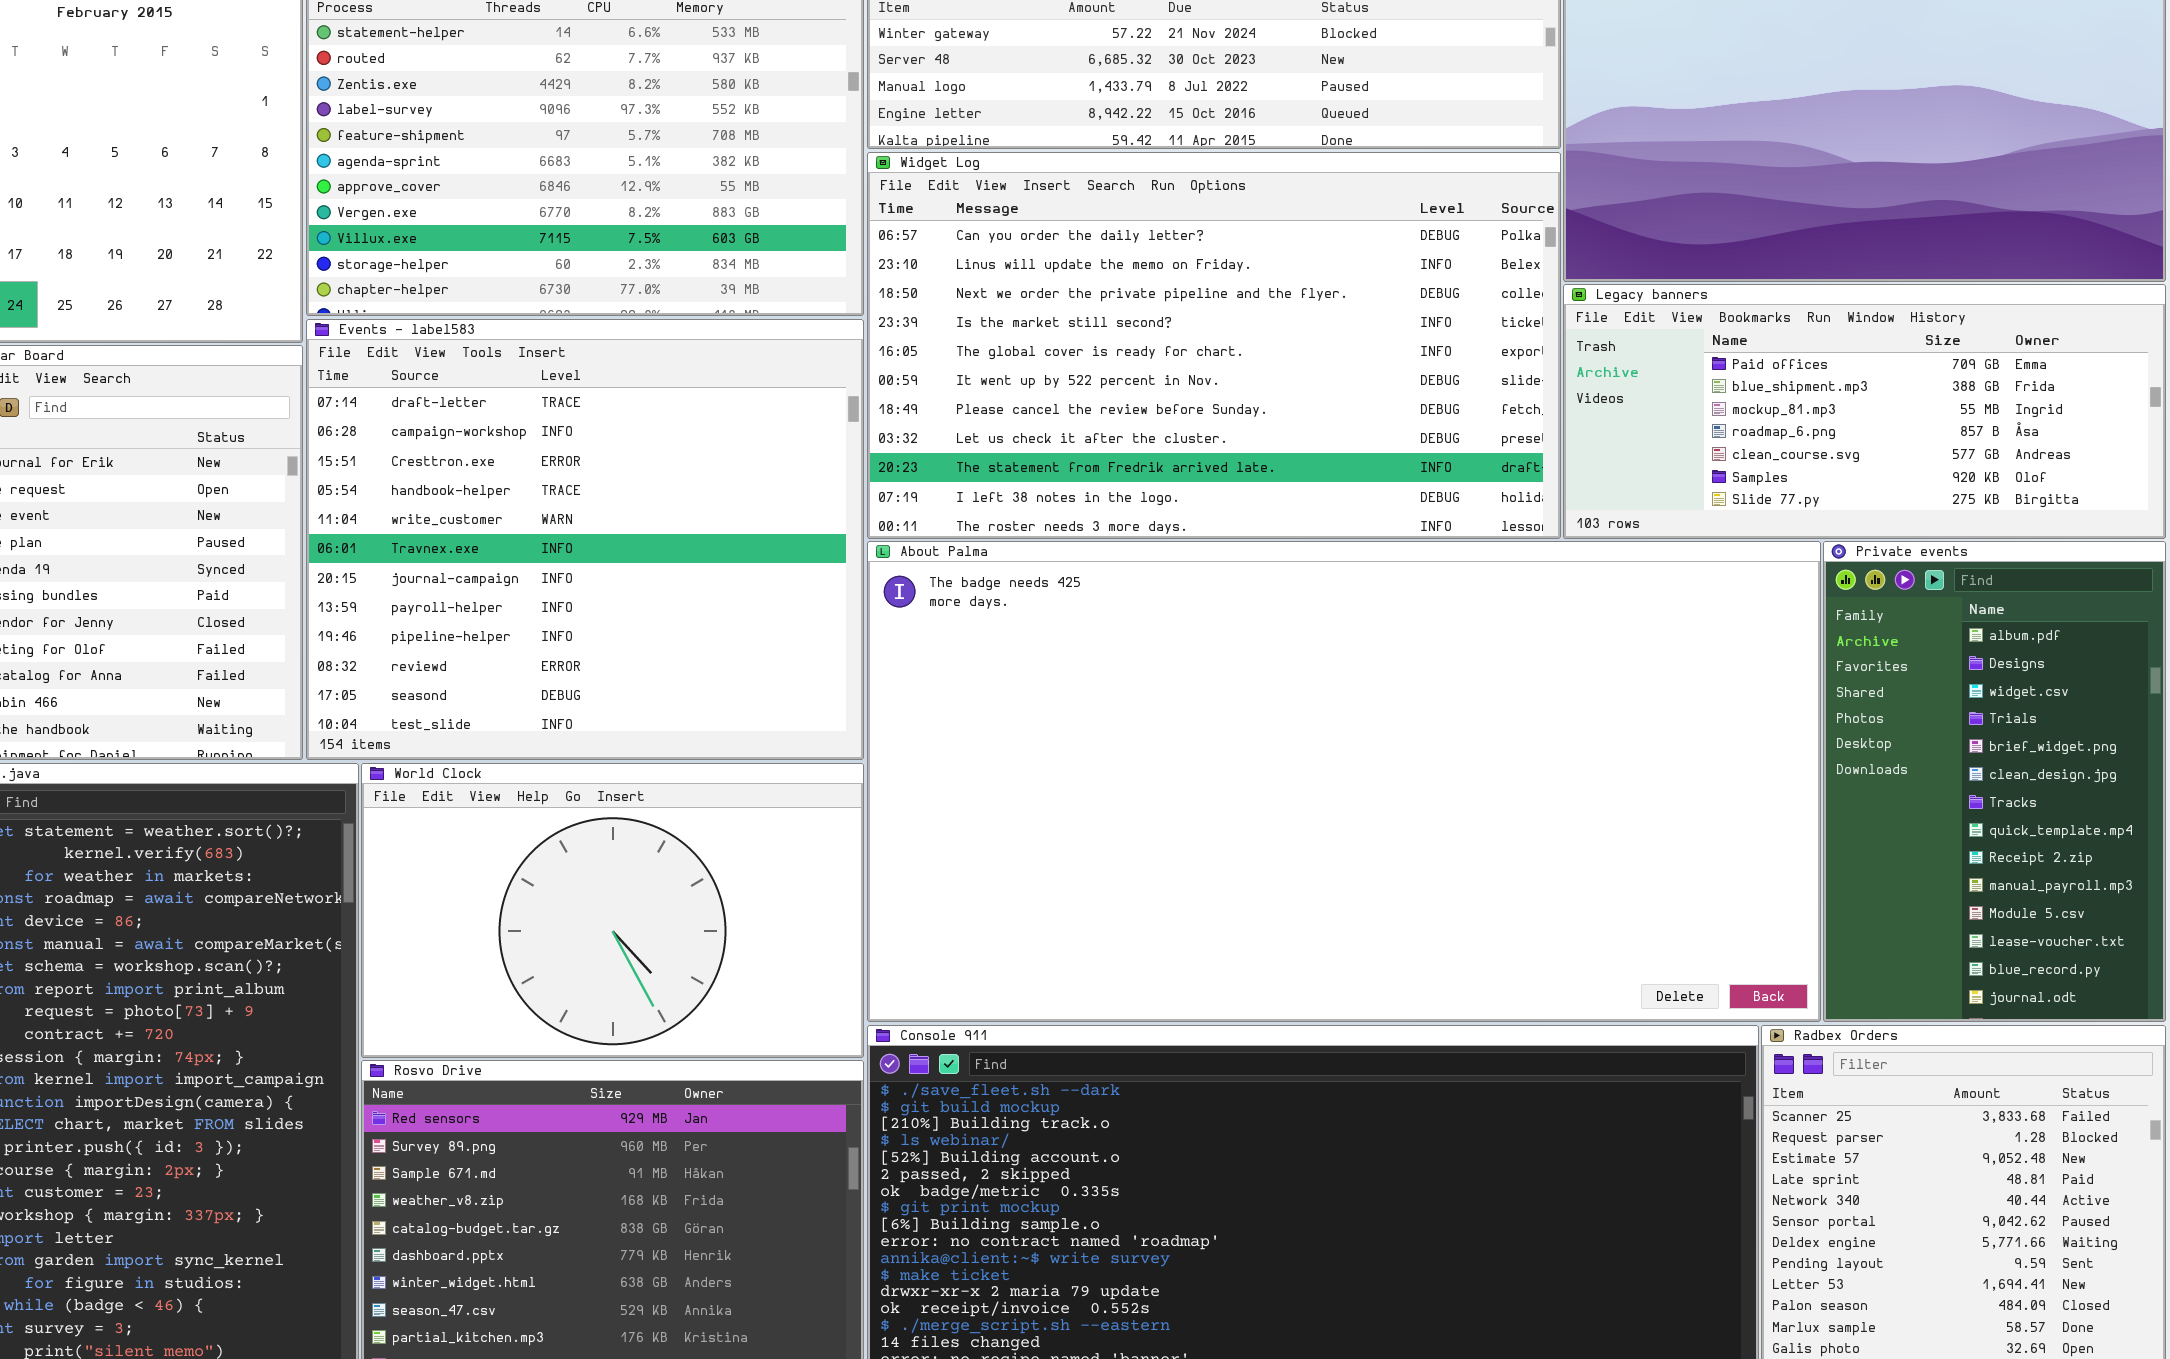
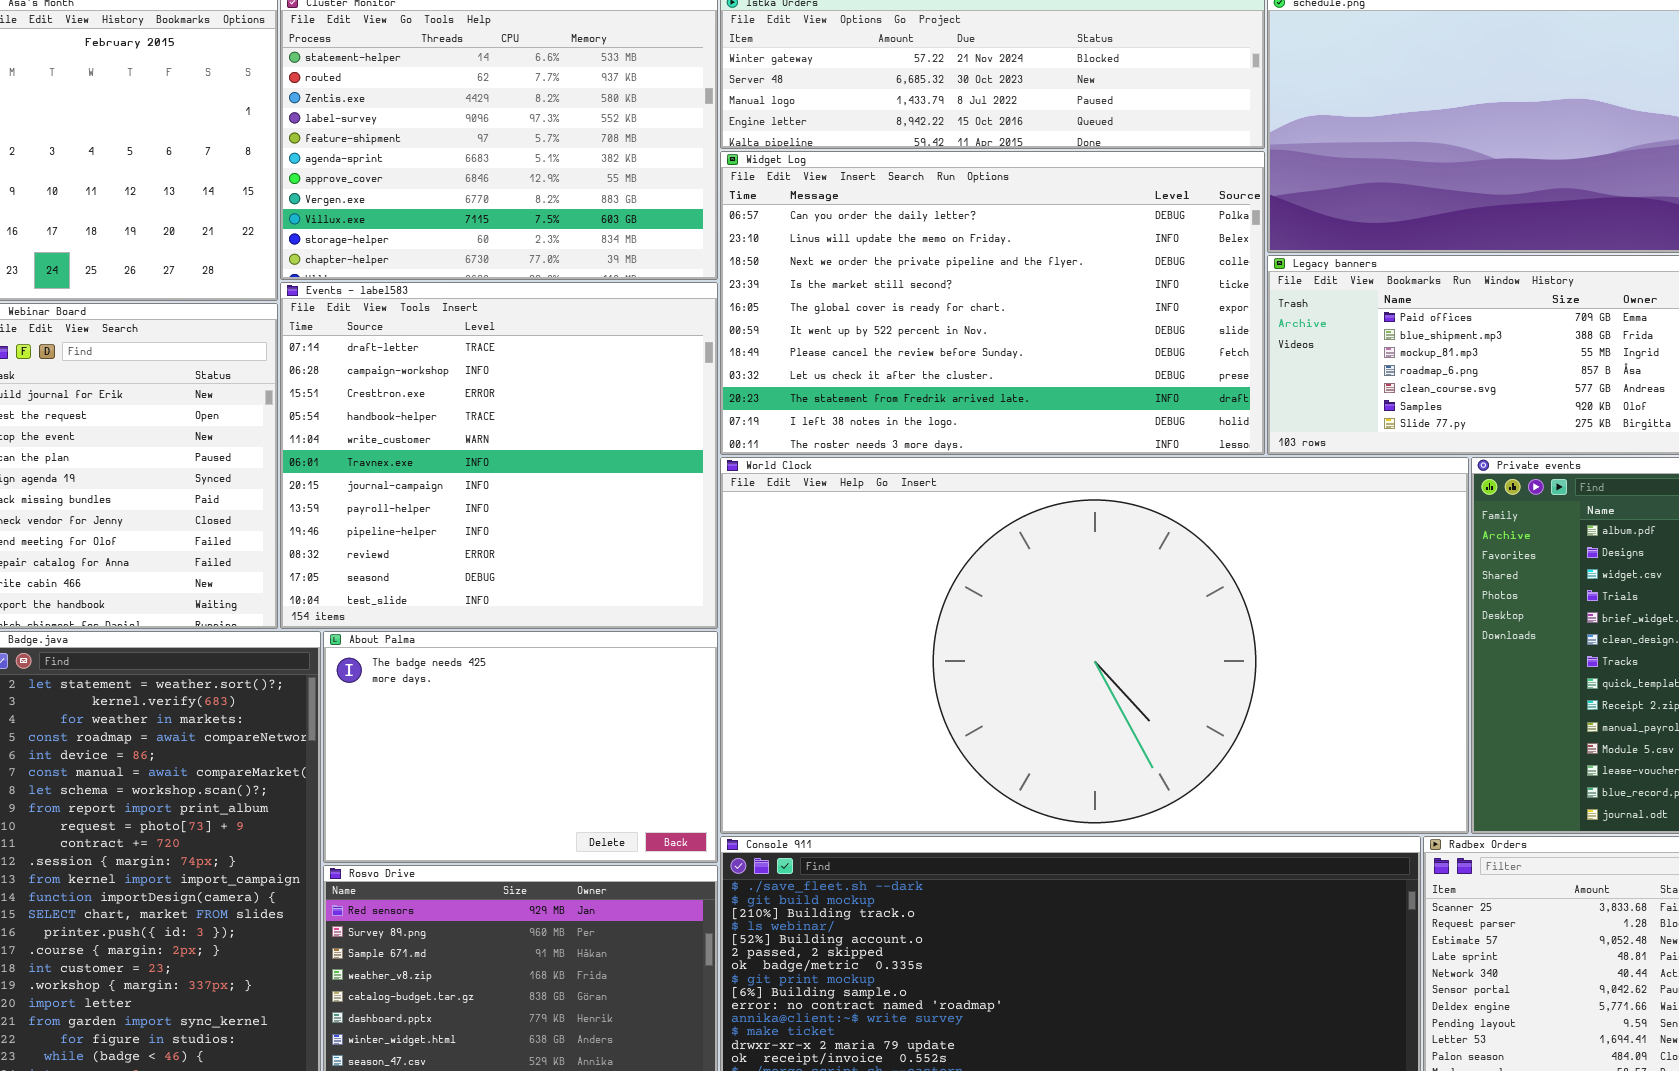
About Palma: [867,541,1821,1022] -> [323,631,718,863], moved, resized
World Clock: [361,763,864,1058] -> [720,457,1469,834], moved, resized

